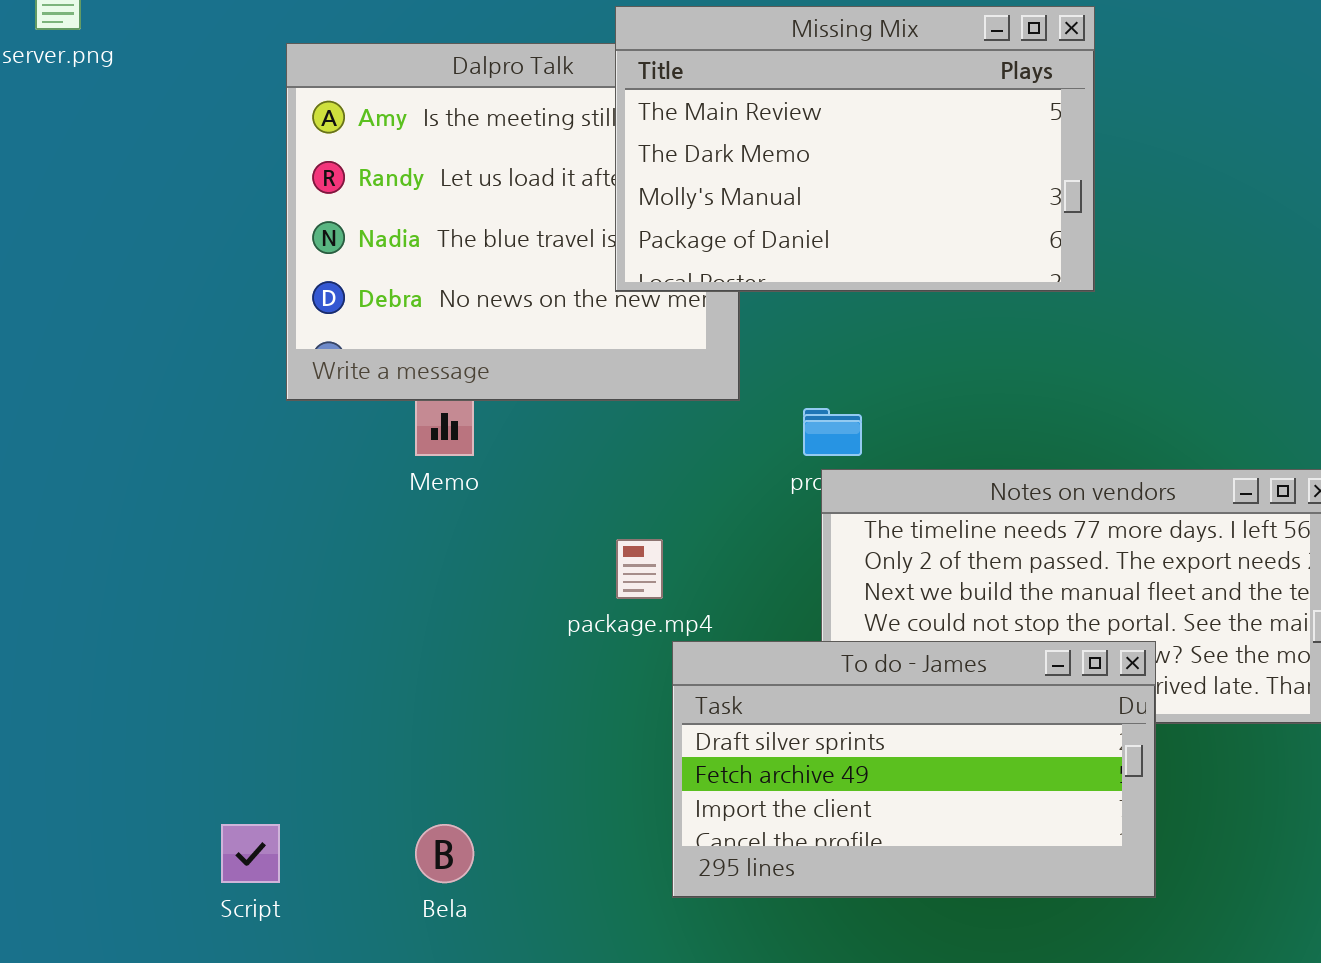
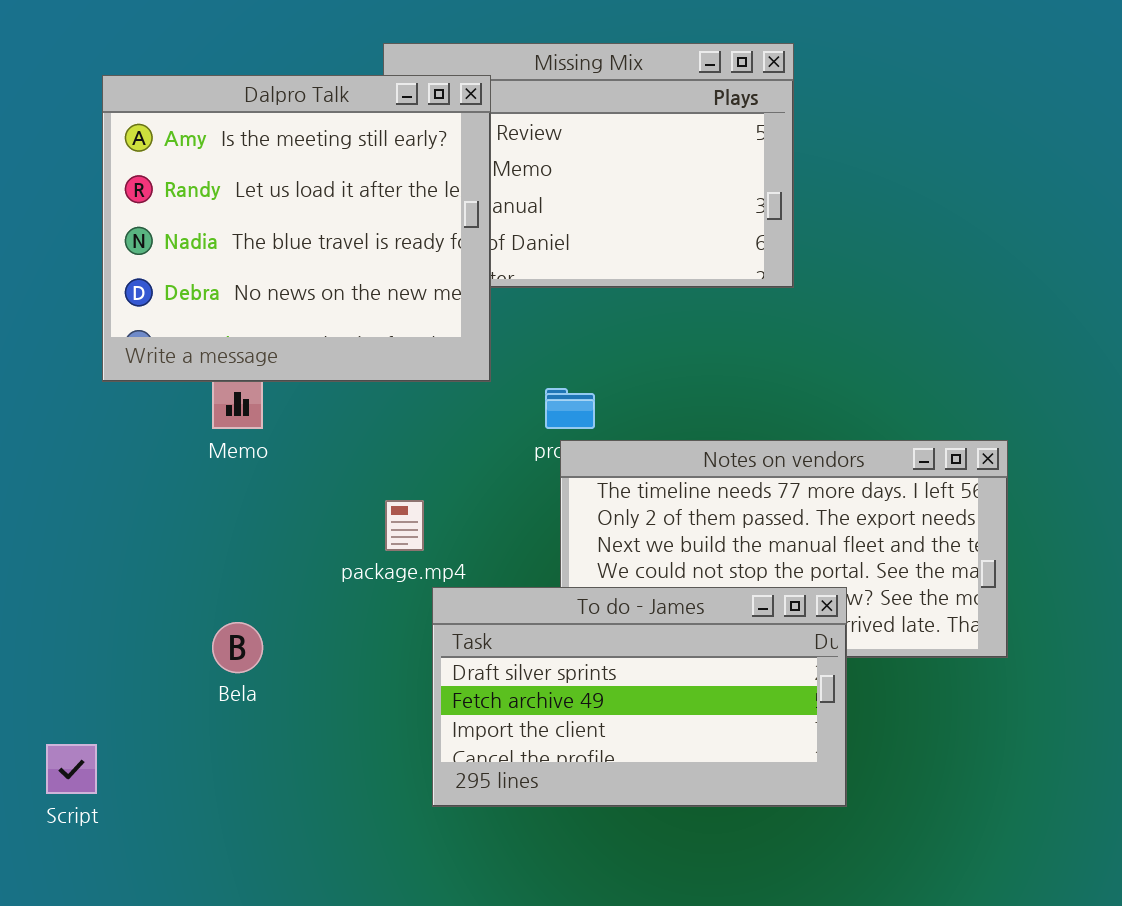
Dalpro Talk: [286,43,740,401] -> [102,75,491,382], raised
Bela: [415,824,474,883] -> [212,622,263,673], moved

